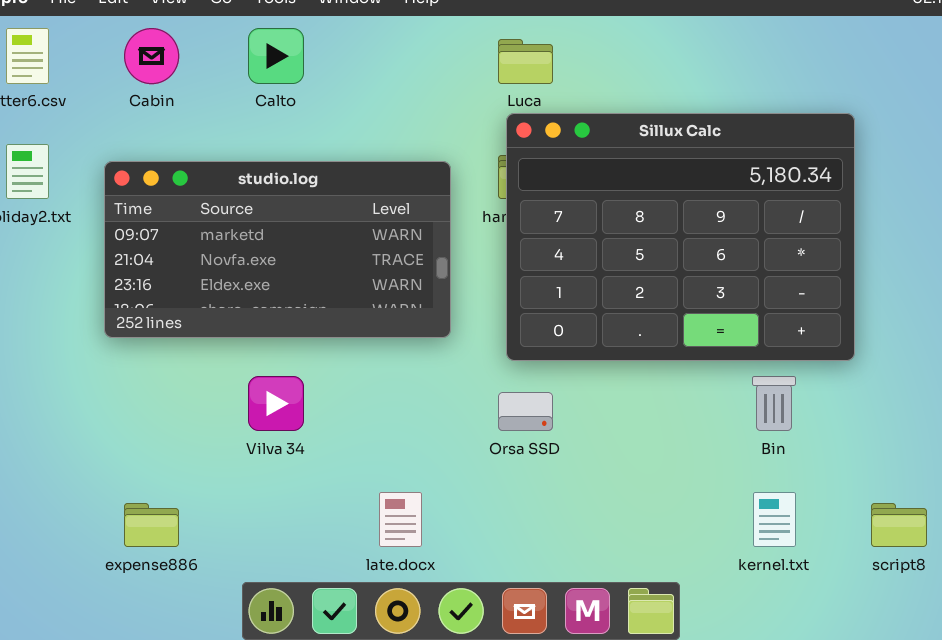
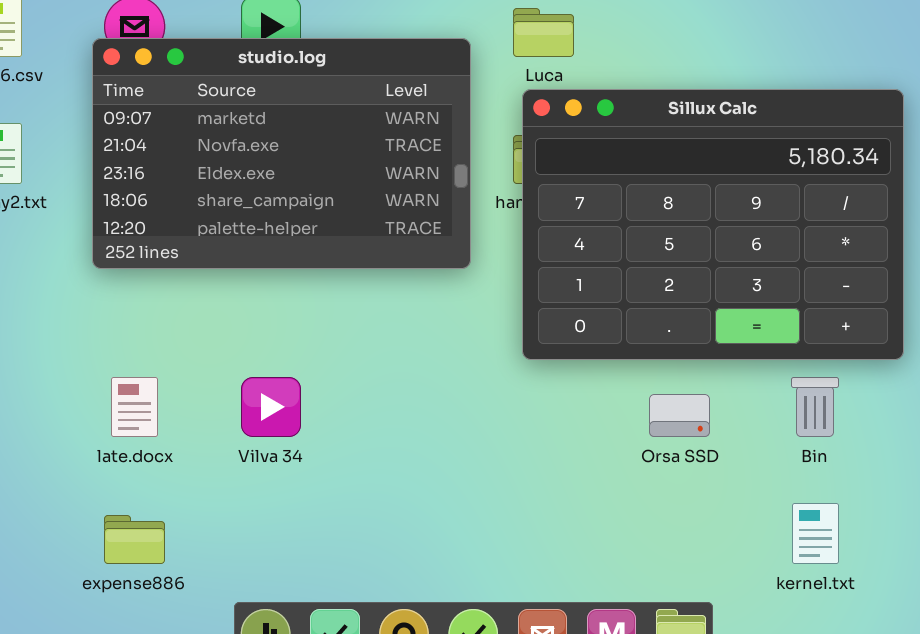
studio.log: [104,161,451,338] -> [92,38,471,269], moved, resized
Orsa SSD: [498,392,553,431] -> [649,394,710,437], moved
late.docx: [379,492,422,547] -> [111,377,158,437], moved

